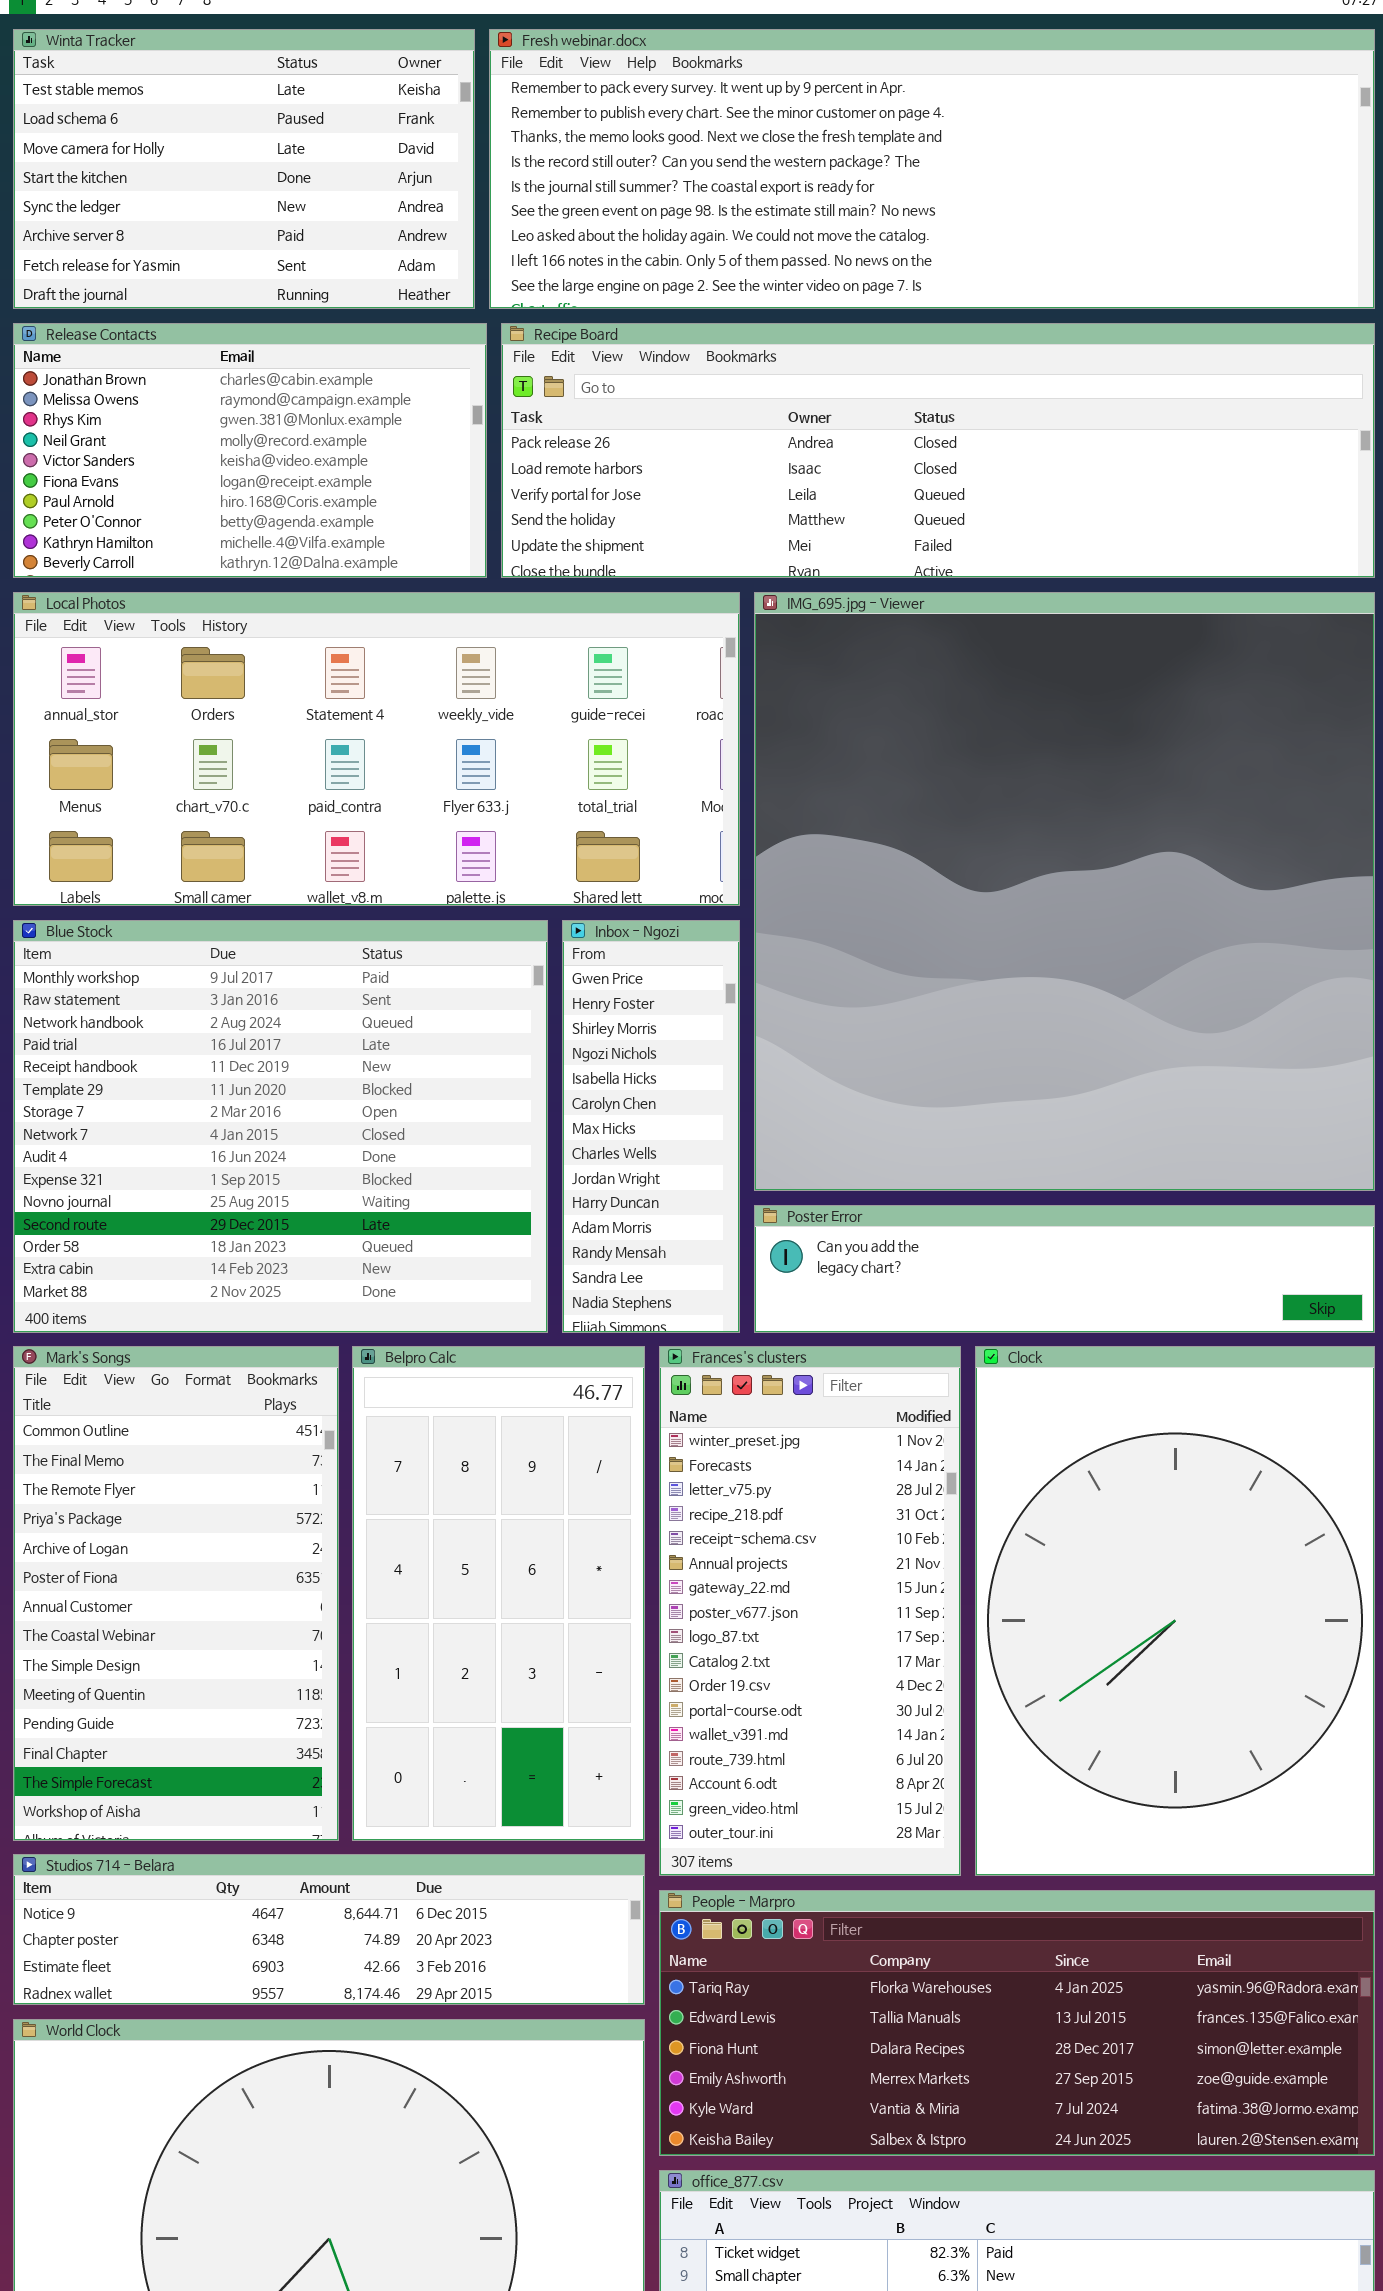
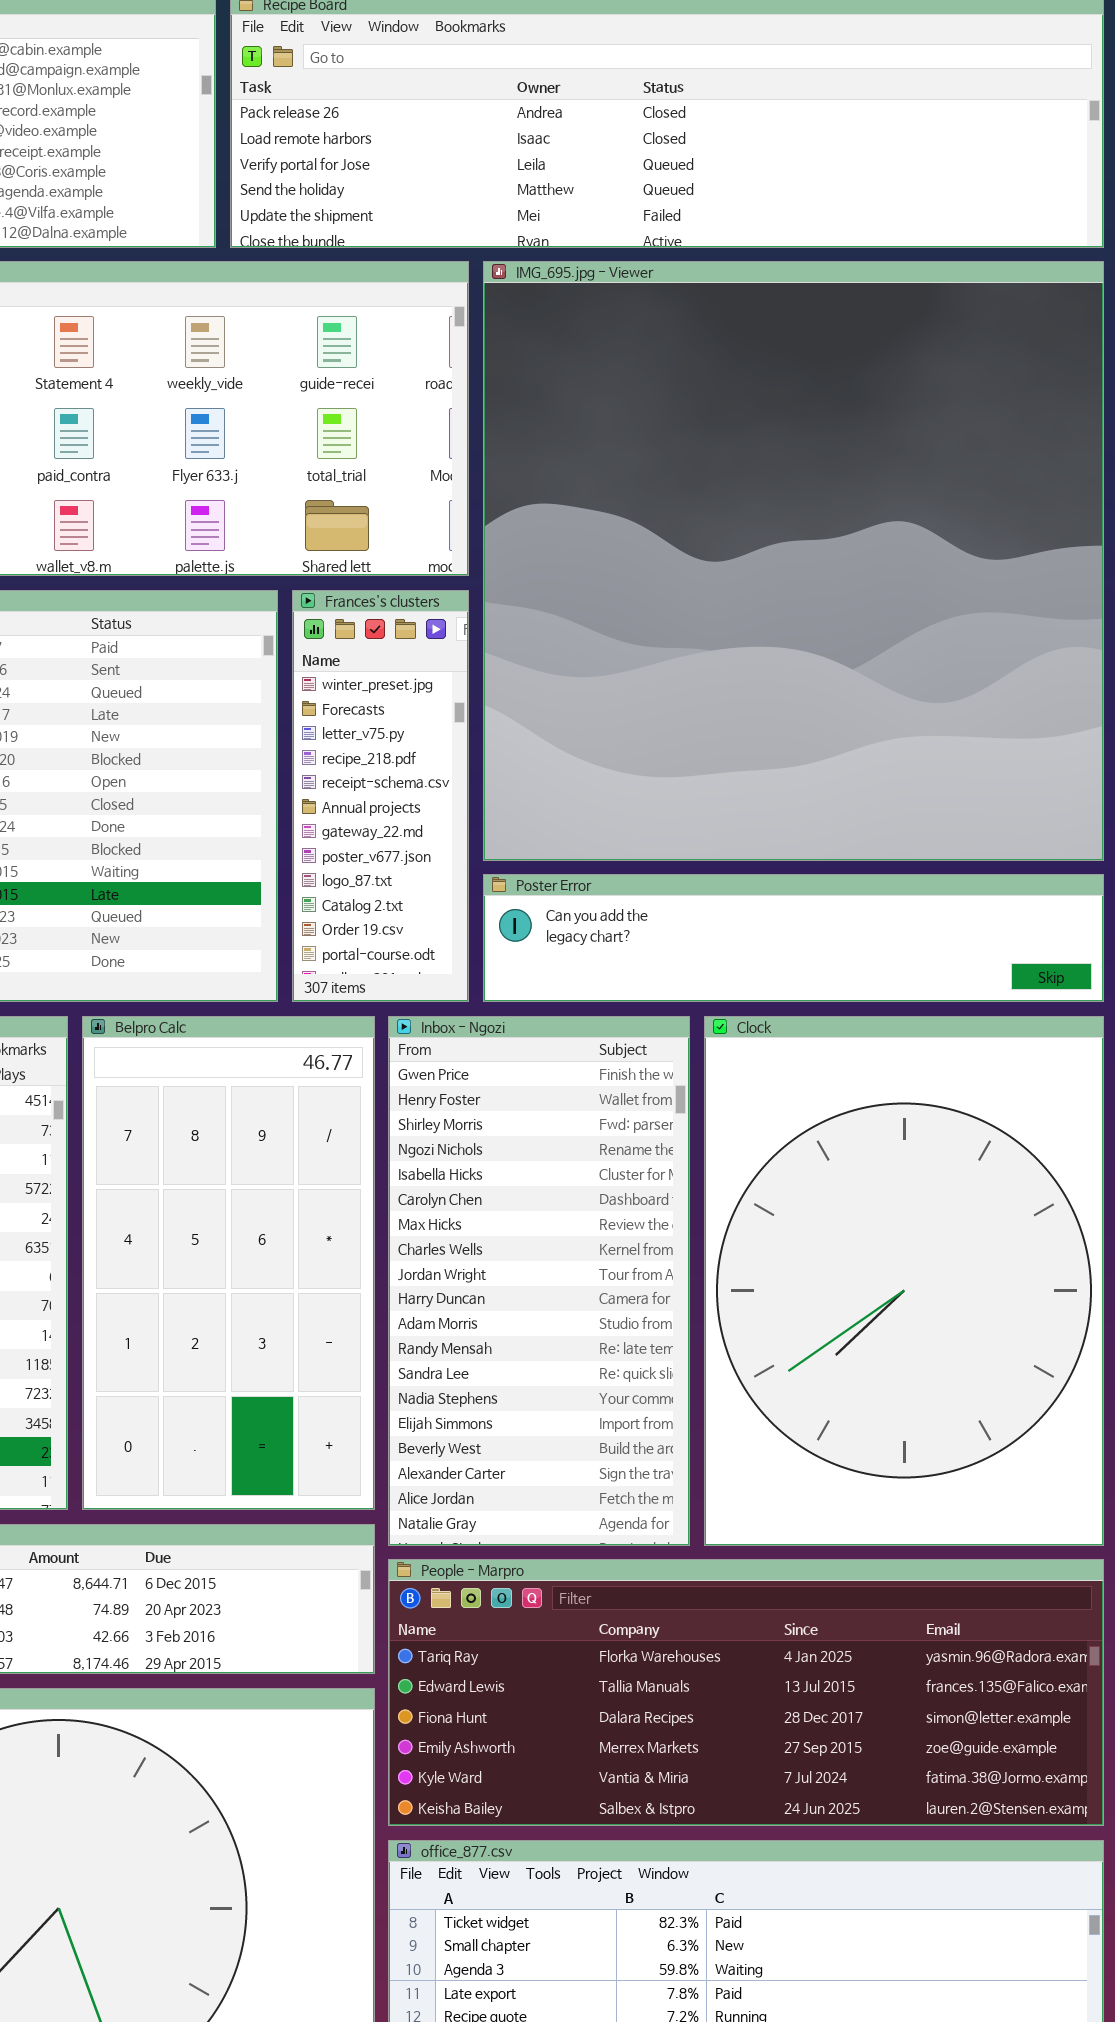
Inbox - Ngozi: [562,920,740,1333] -> [388,1016,690,1546], moved, resized
Frances's clusters: [659,1346,961,1876] -> [292,590,469,1002], moved, resized

